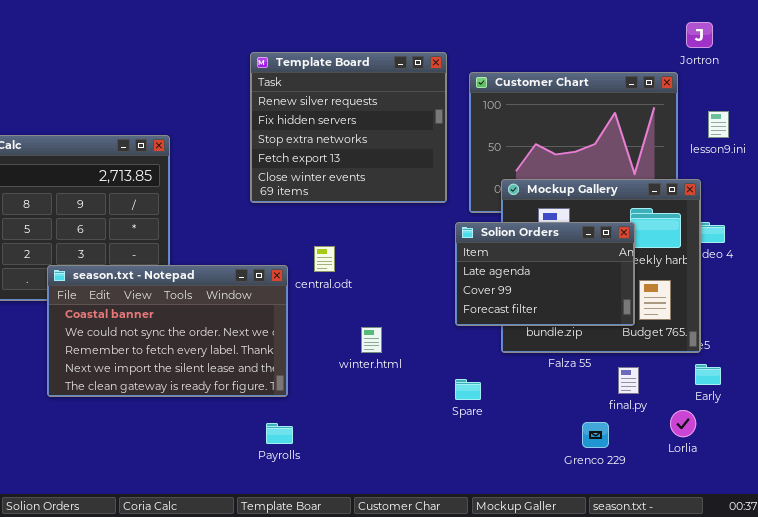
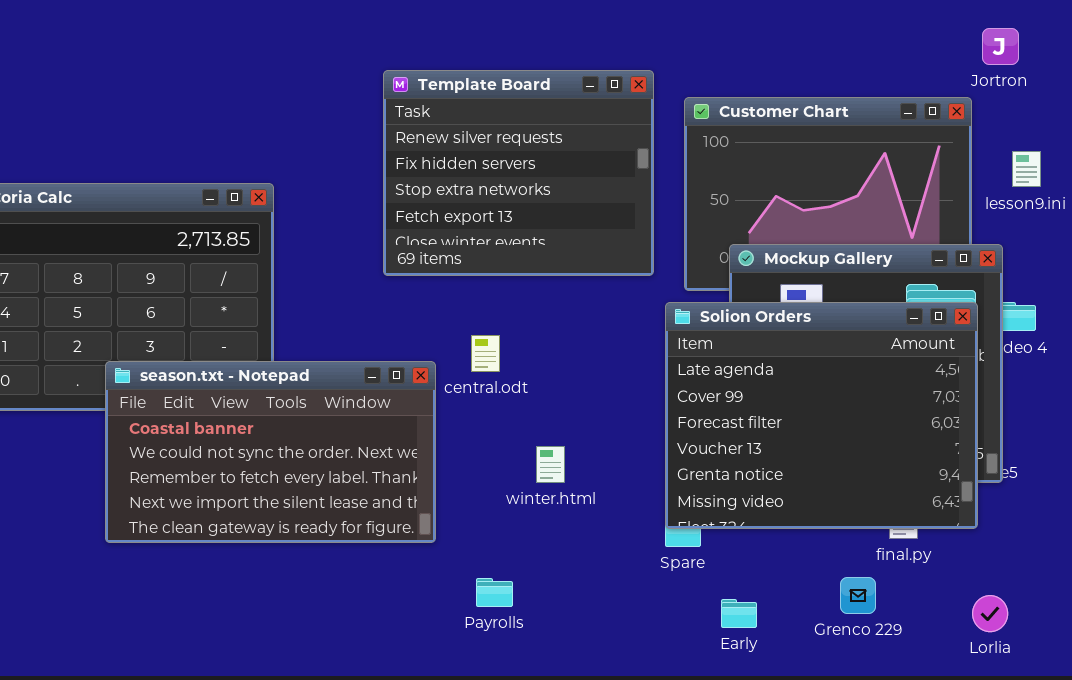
Solion Orders: [455,222,635,326] -> [665,302,978,529], resized
Early: [695,364,721,385] -> [721,599,757,628], moved
Lorlia: [670,410,696,437] -> [972,595,1008,632], moved
Payrolls: [266,423,293,444] -> [476,578,513,607], moved

